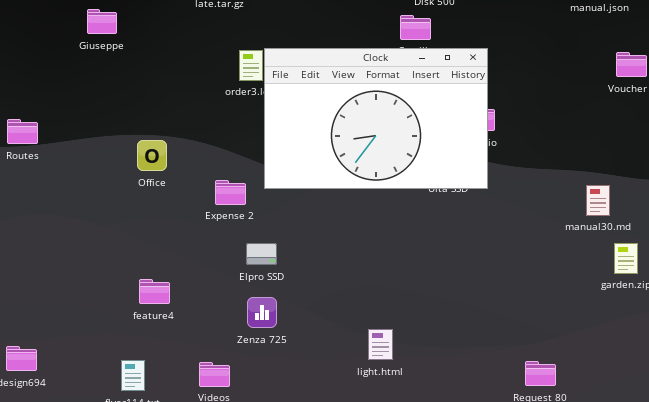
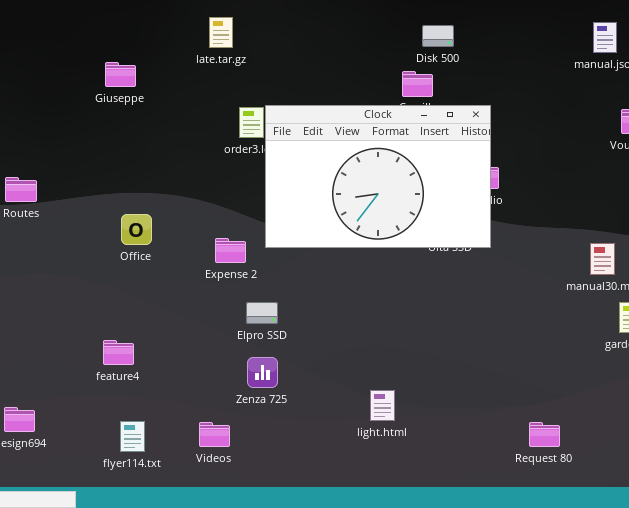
Giuseppe: [87,9,117,34] -> [105,62,136,87], moved
Office: [137,140,167,171] -> [121,214,152,245], moved
feature4: [139,279,170,304] -> [103,340,134,365], moved

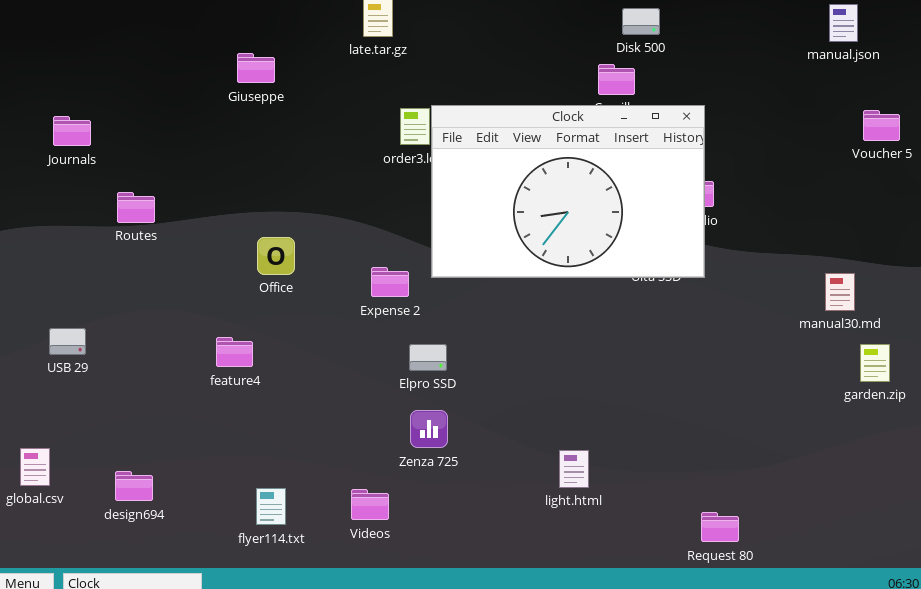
feature4: [103,340,134,365] -> [216,337,253,367], moved
Request 80: [529,422,560,447] -> [701,512,739,542], moved

